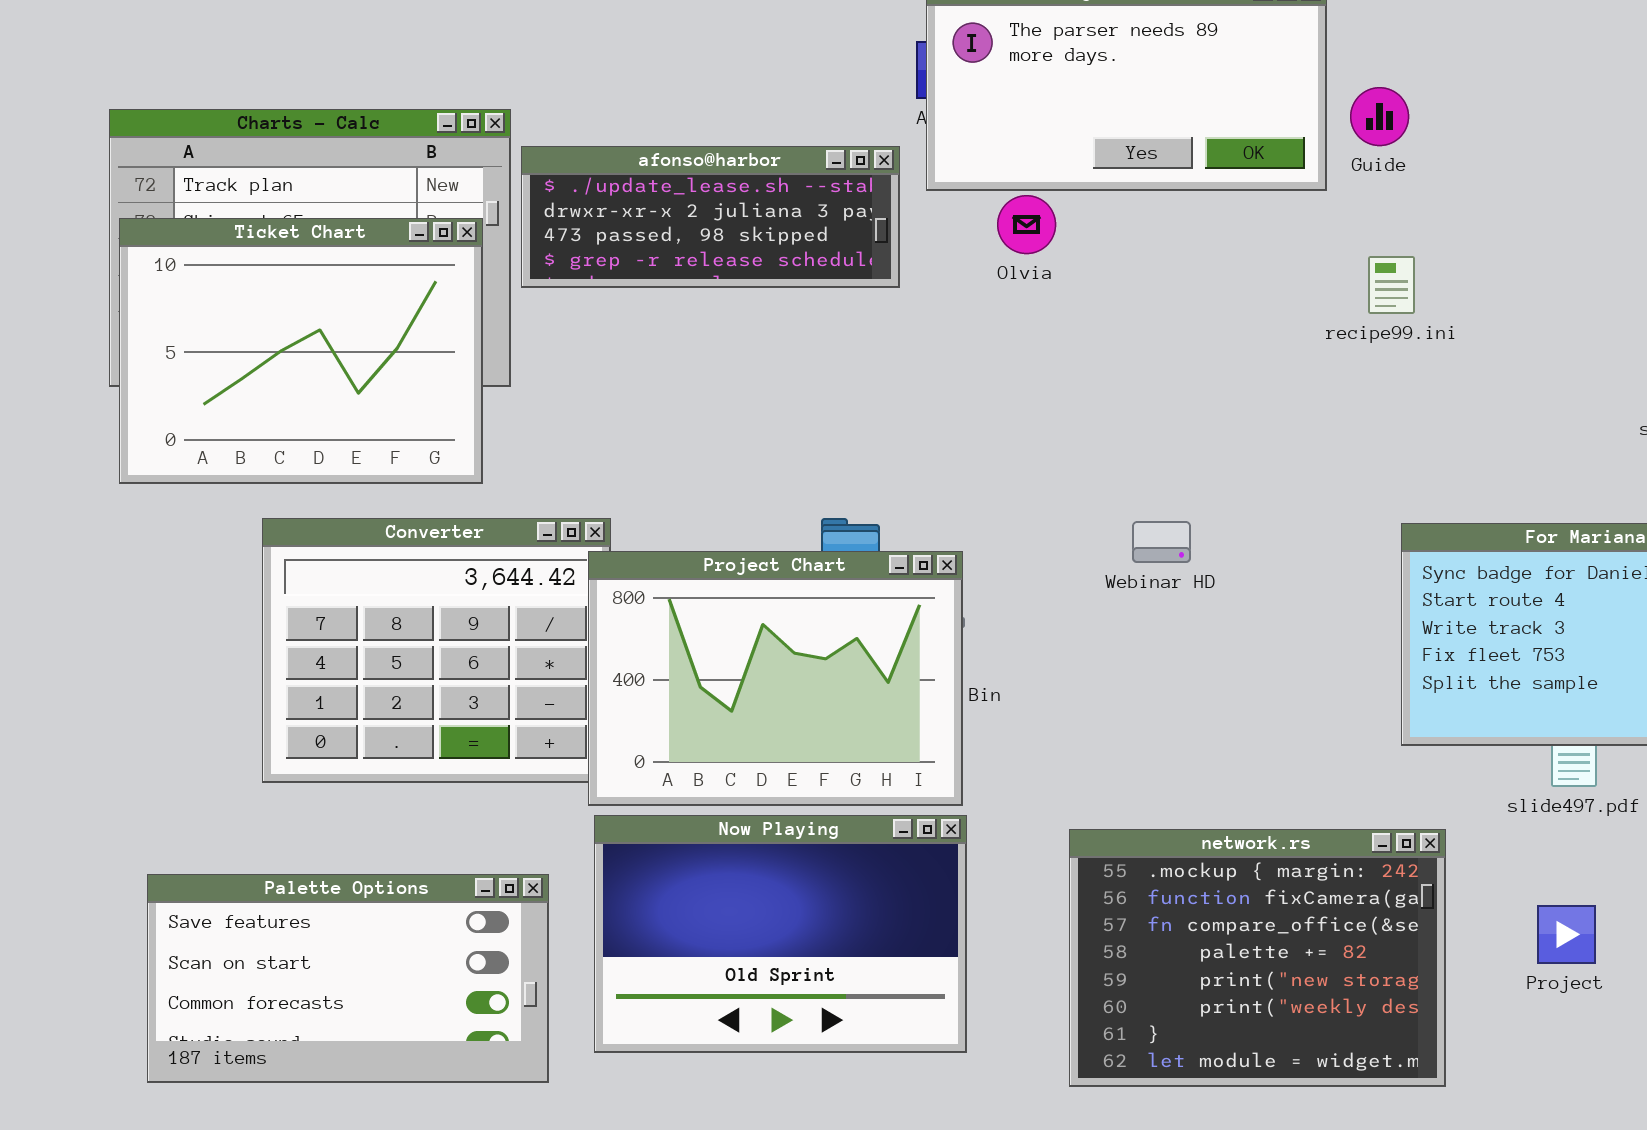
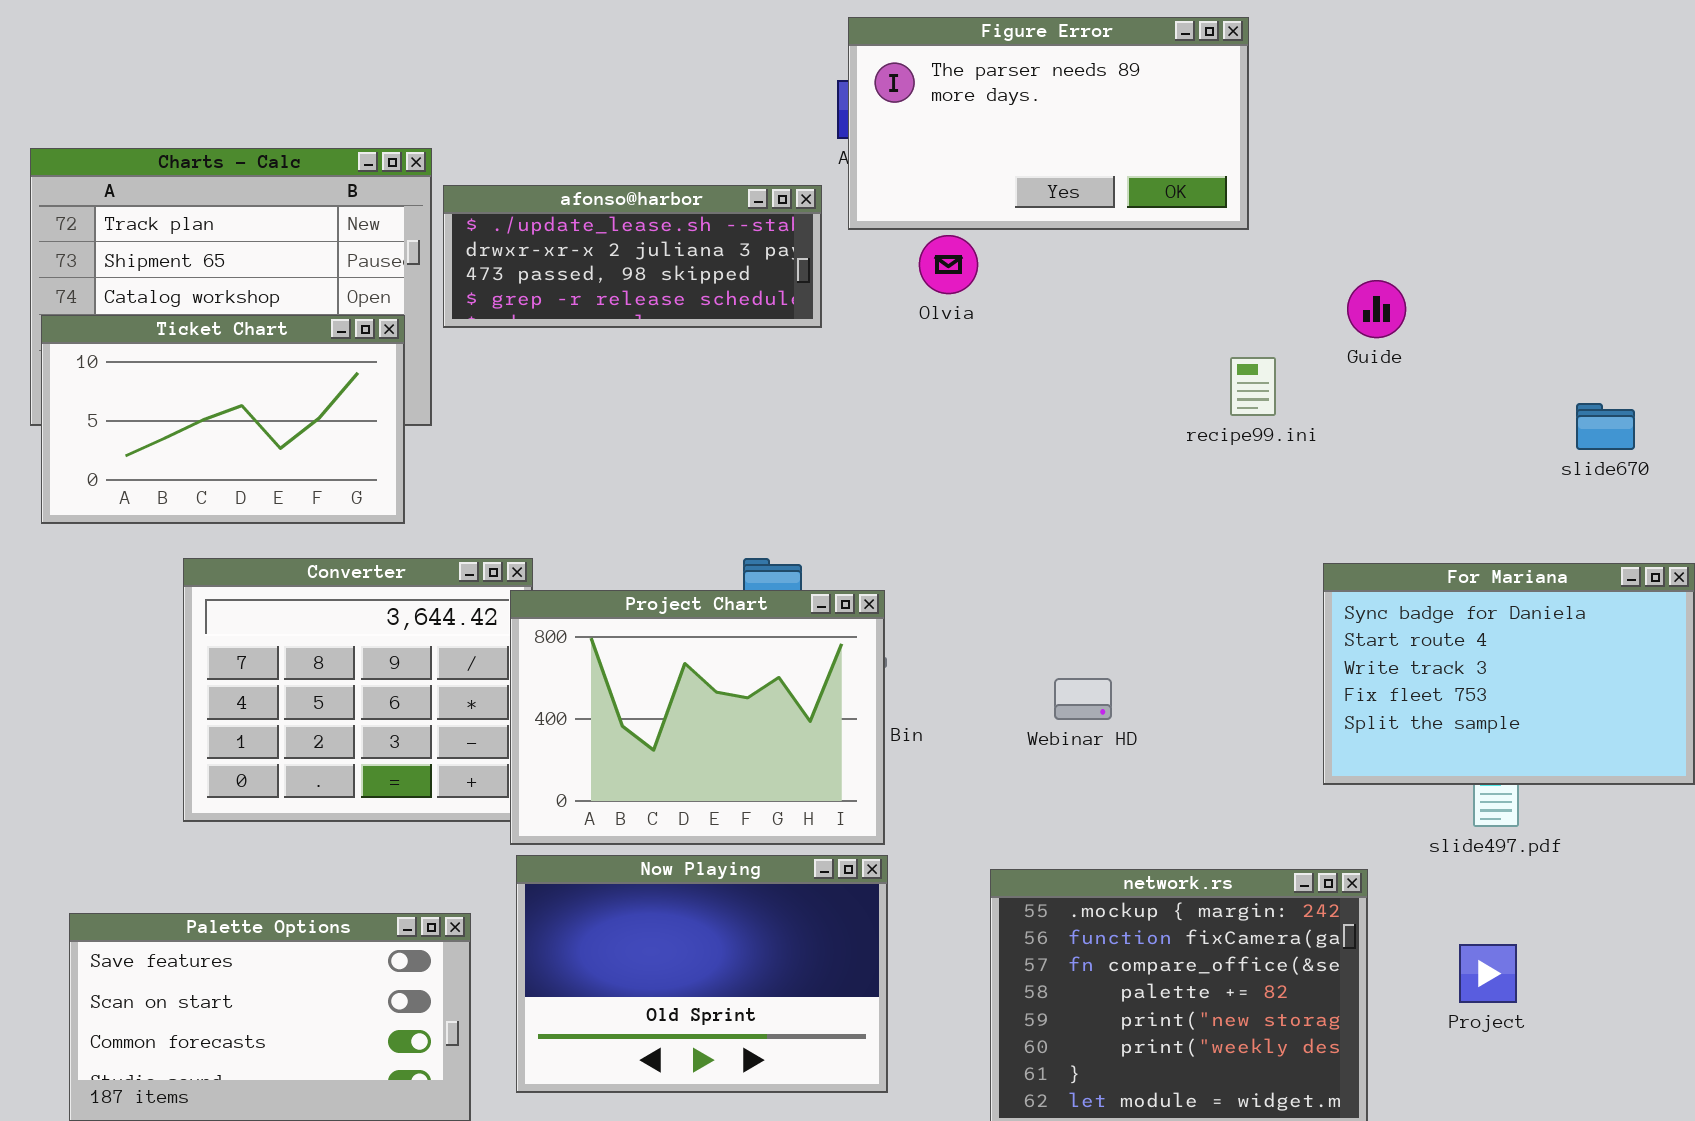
Guide: [1350,87,1409,146] -> [1347,280,1406,338], moved
Ticket Chart: [119,218,483,484] -> [41,315,405,524], resized
recipe99.ini: [1368,256,1415,314] -> [1230,357,1276,416], moved
Webinar HD: [1132,521,1191,563] -> [1054,678,1112,720], moved

